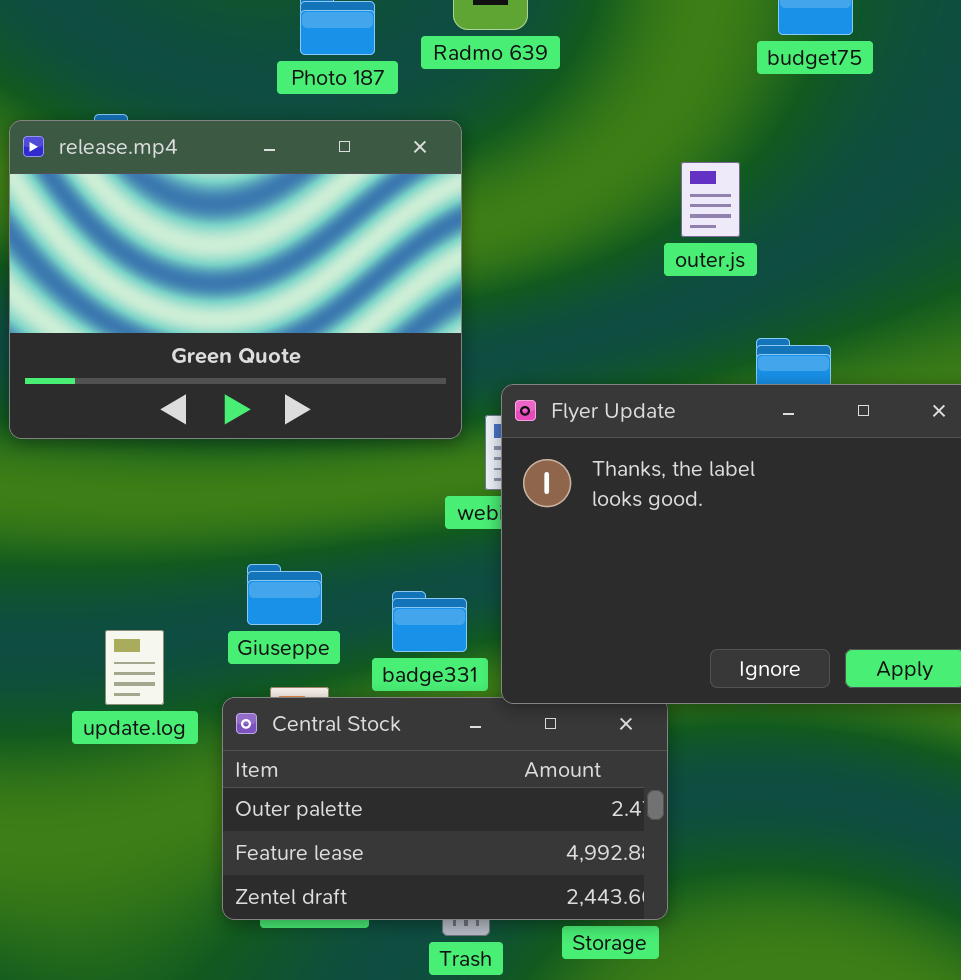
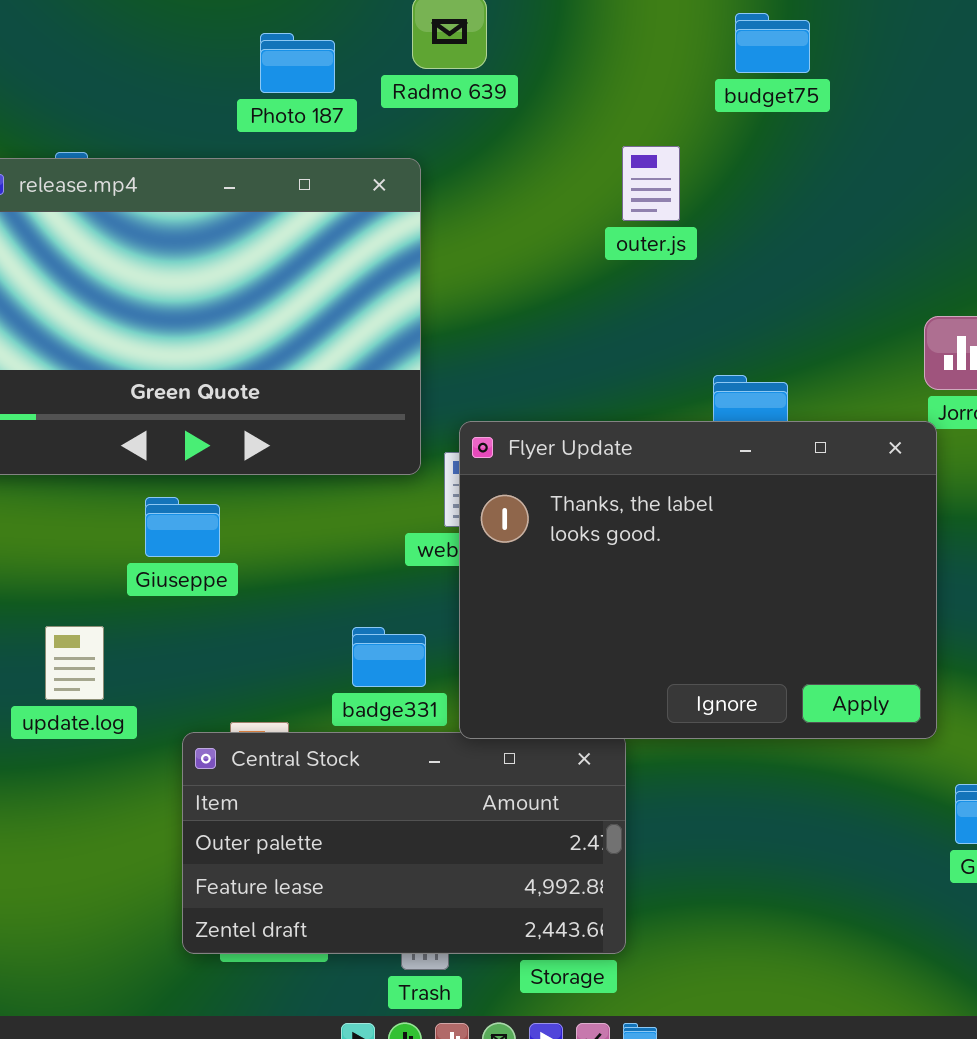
outer.js: [681,162,740,237] -> [622,146,680,221], moved
Giuseppe: [247,564,322,625] -> [145,497,220,557], moved
update.log: [105,630,164,705] -> [45,626,104,700], moved

